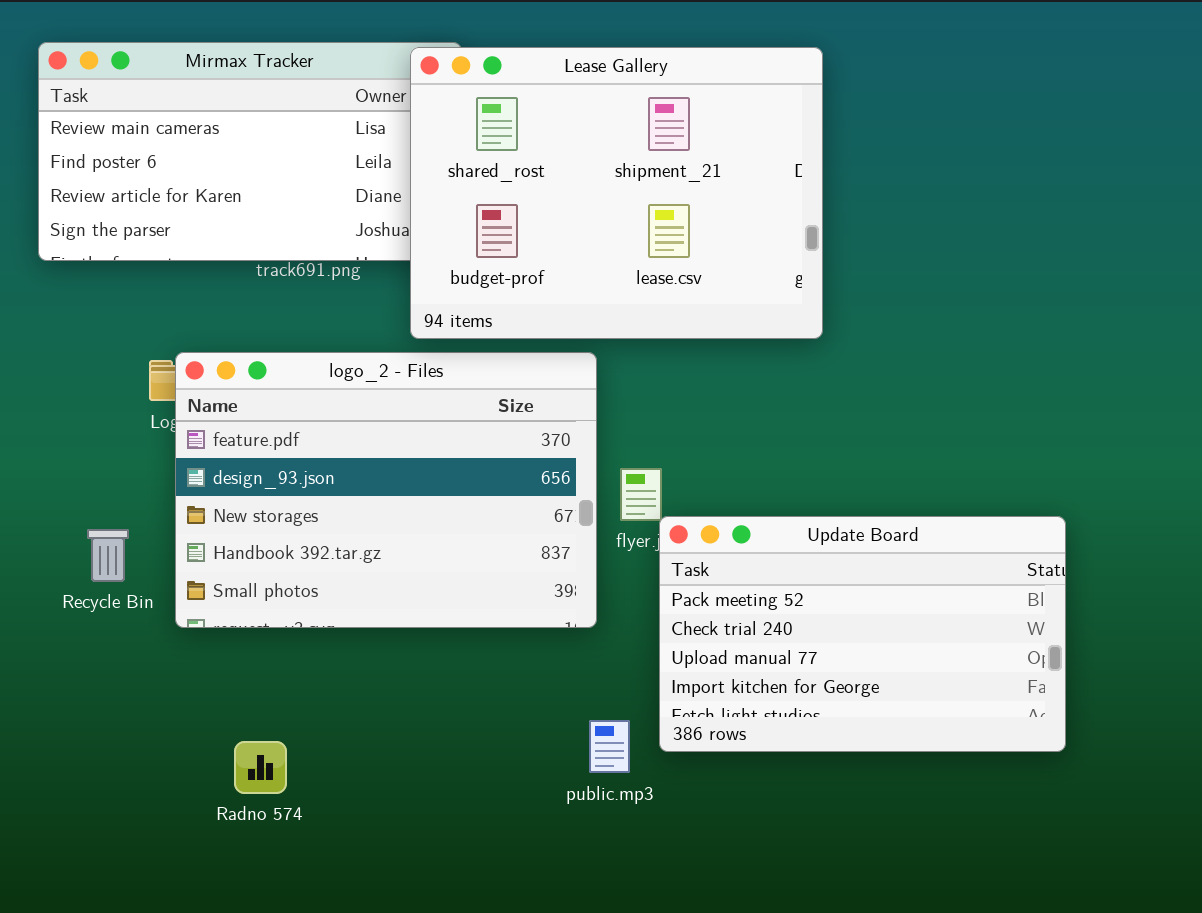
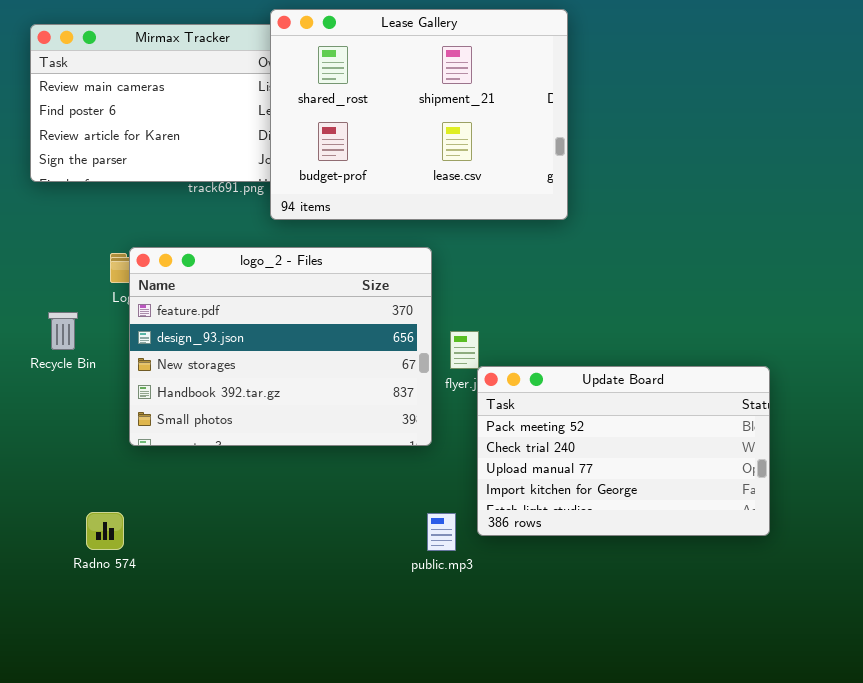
Lease Gallery: [410,47,823,339] -> [270,9,568,220], moved
Recycle Bin: [87,529,129,582] -> [48,312,78,350], moved
Radno 574: [234,741,287,794] -> [86,512,124,550], moved

